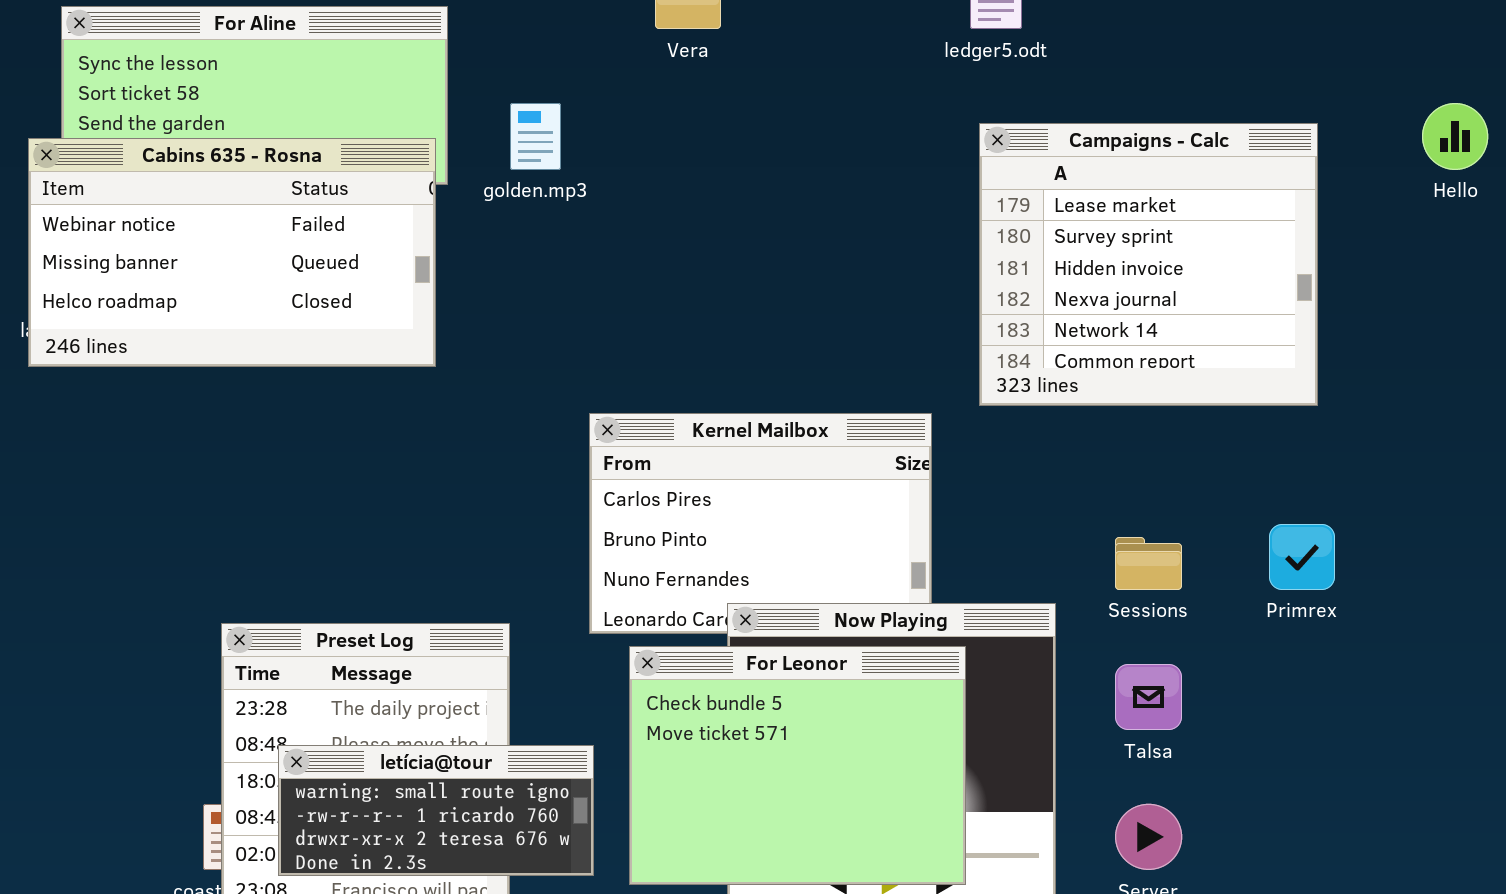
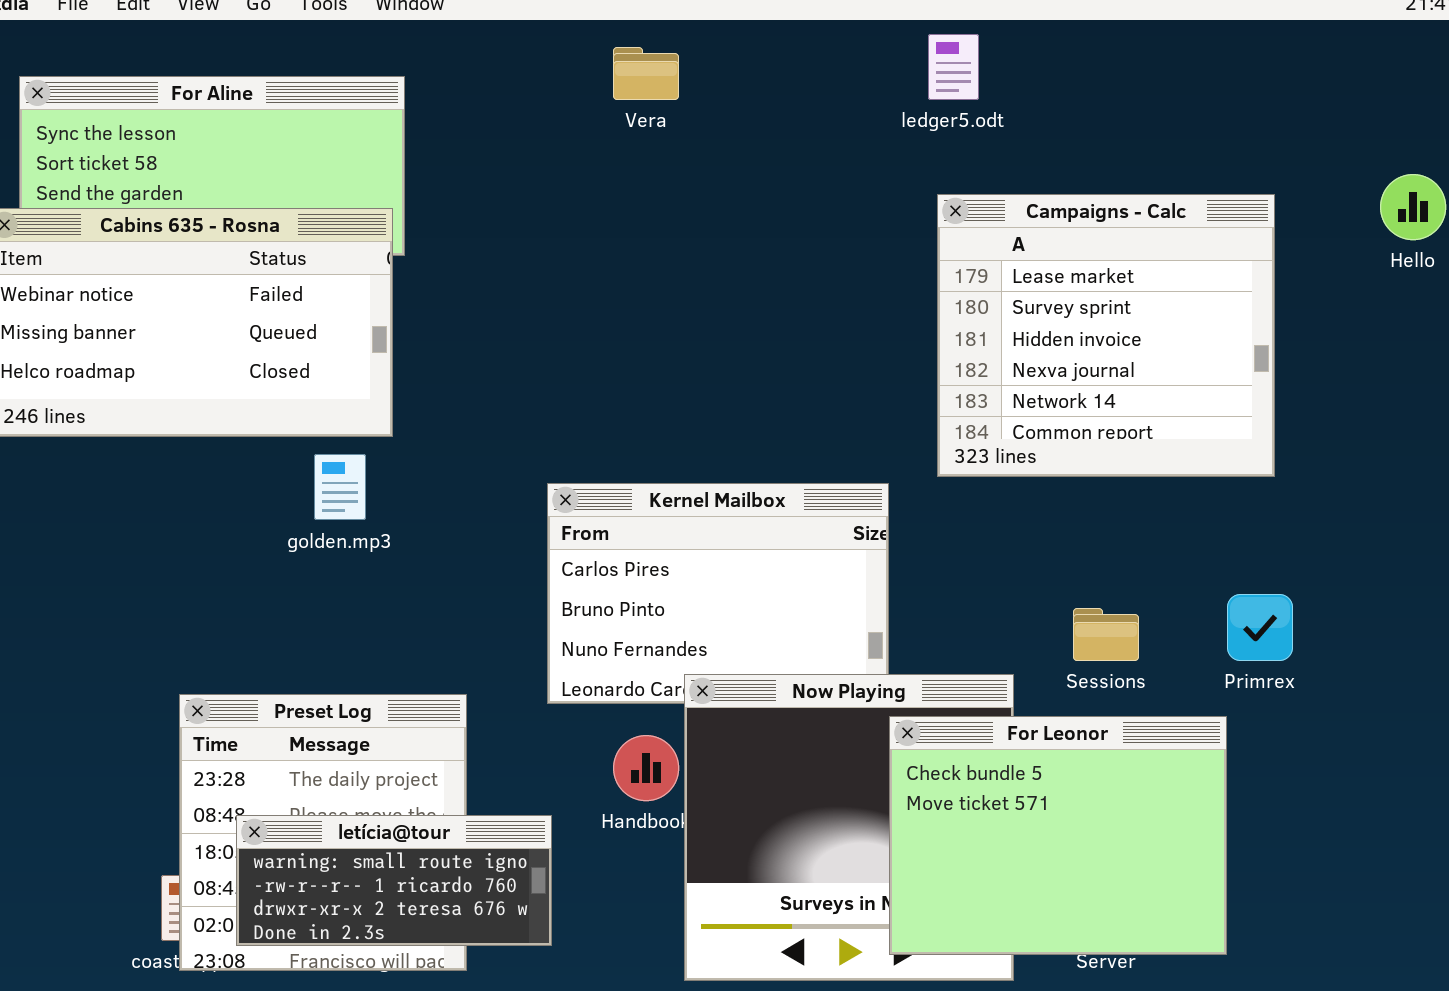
golden.mp3: [510,103,561,170] -> [314,454,366,520], moved
For Leonor: [629,646,966,885] -> [889,716,1227,955], moved

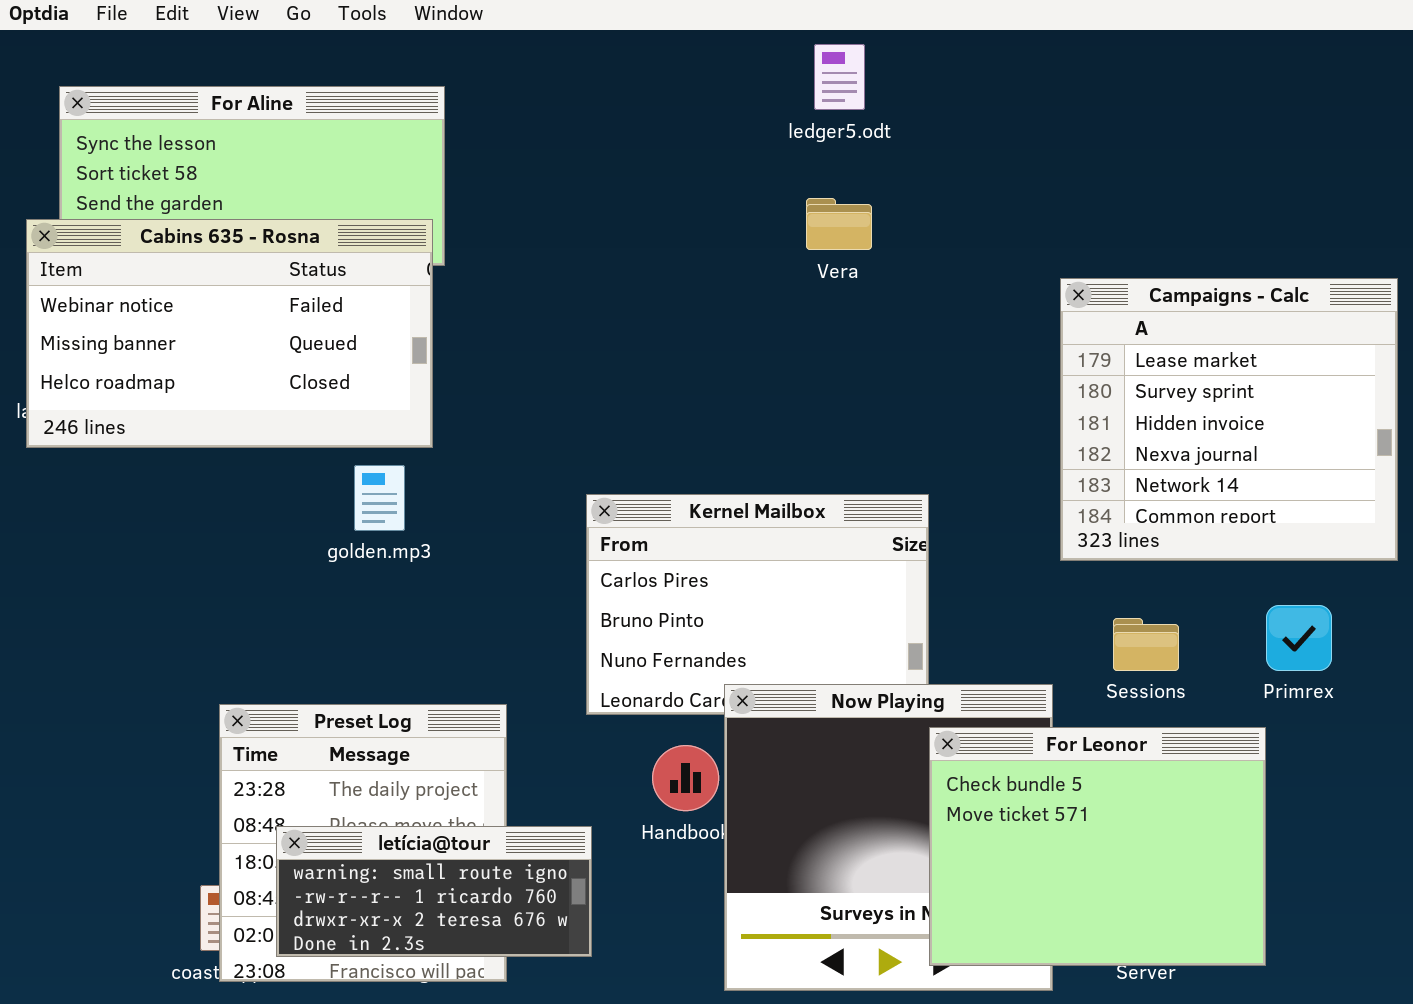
ledger5.odt: [928,34,979,100] -> [814,44,865,110], moved
Vera: [613,47,679,100] -> [806,198,872,250], moved
Campaigns - Calc: [937,194,1275,477] -> [1060,278,1398,561], moved

